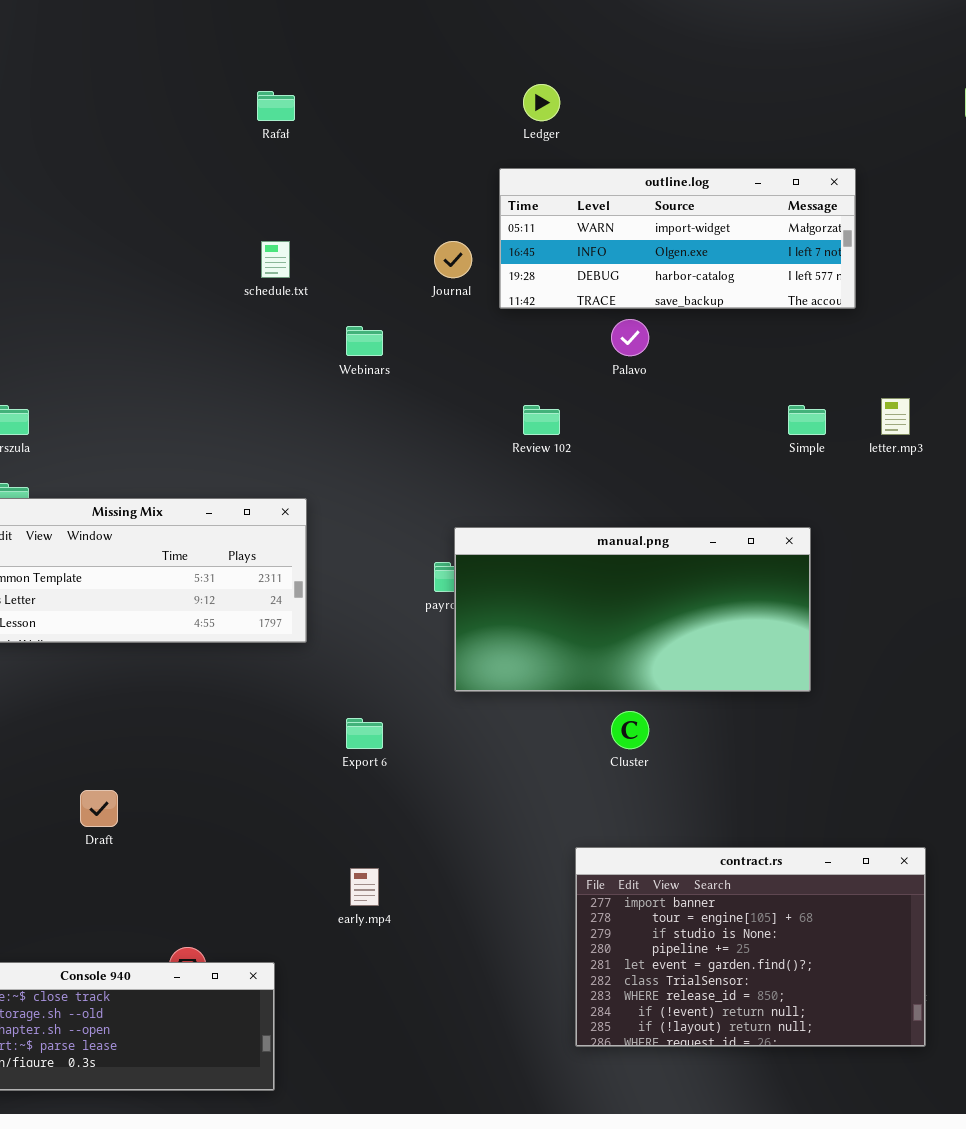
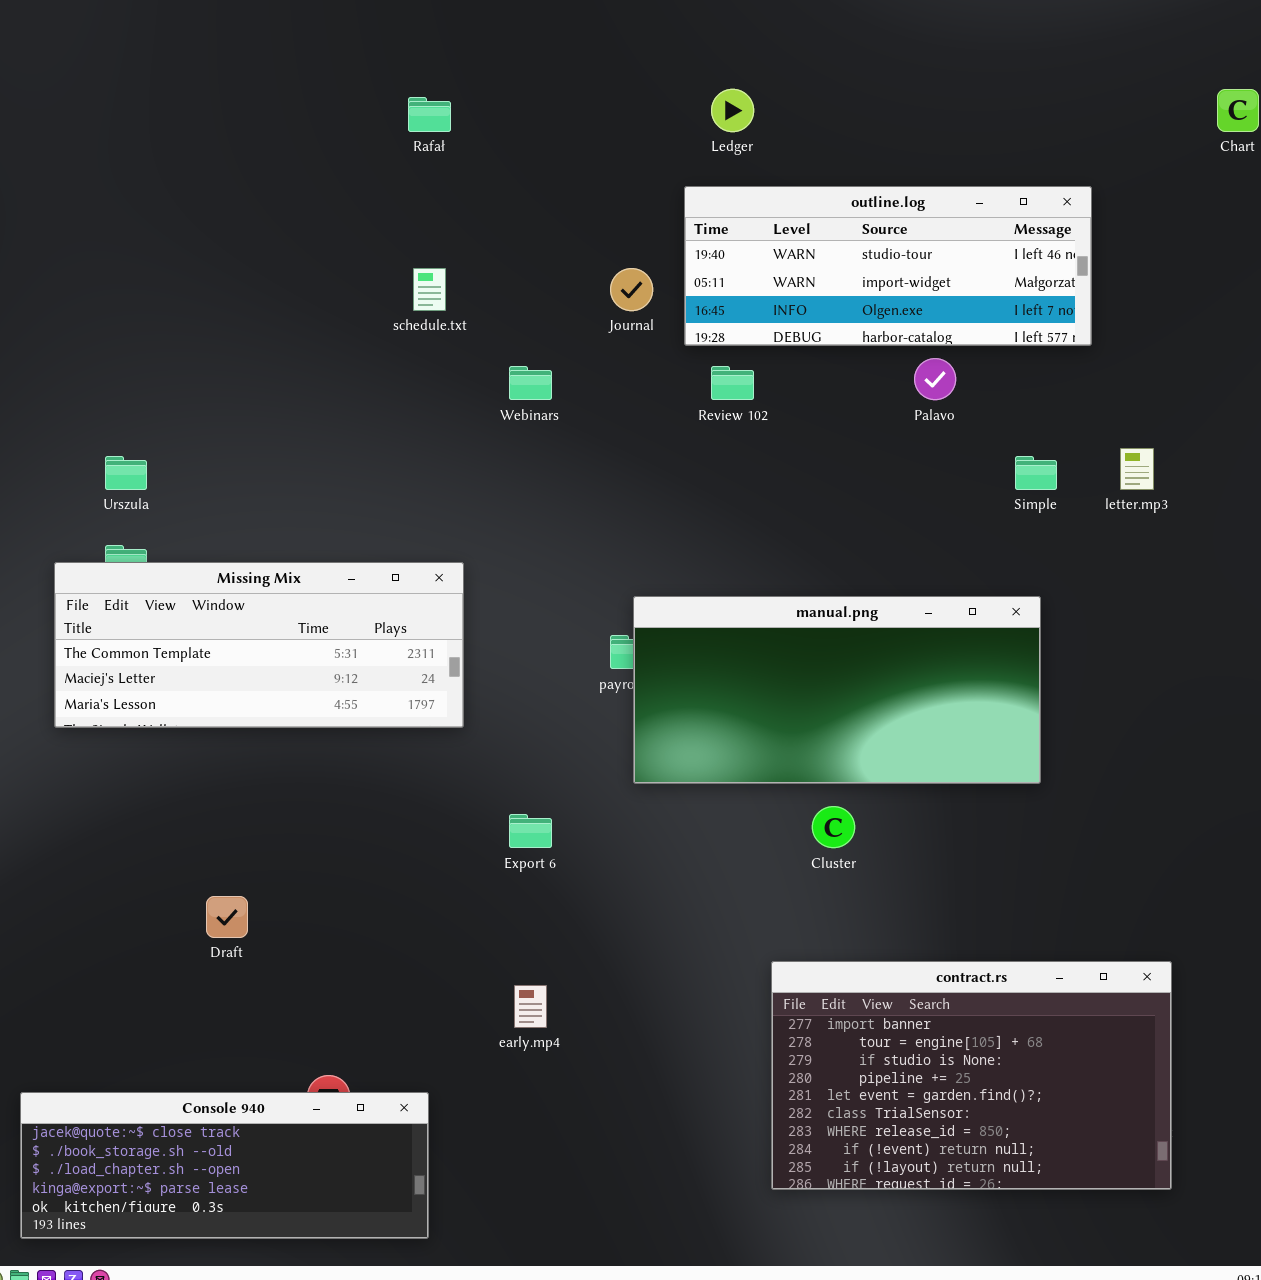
outline.log: [499,168,856,309] -> [684,186,1092,346], scrolled up 1 row
Palavo: [611,319,649,356] -> [914,358,956,400], moved
Review 102: [523,405,560,435] -> [711,366,754,400], moved

